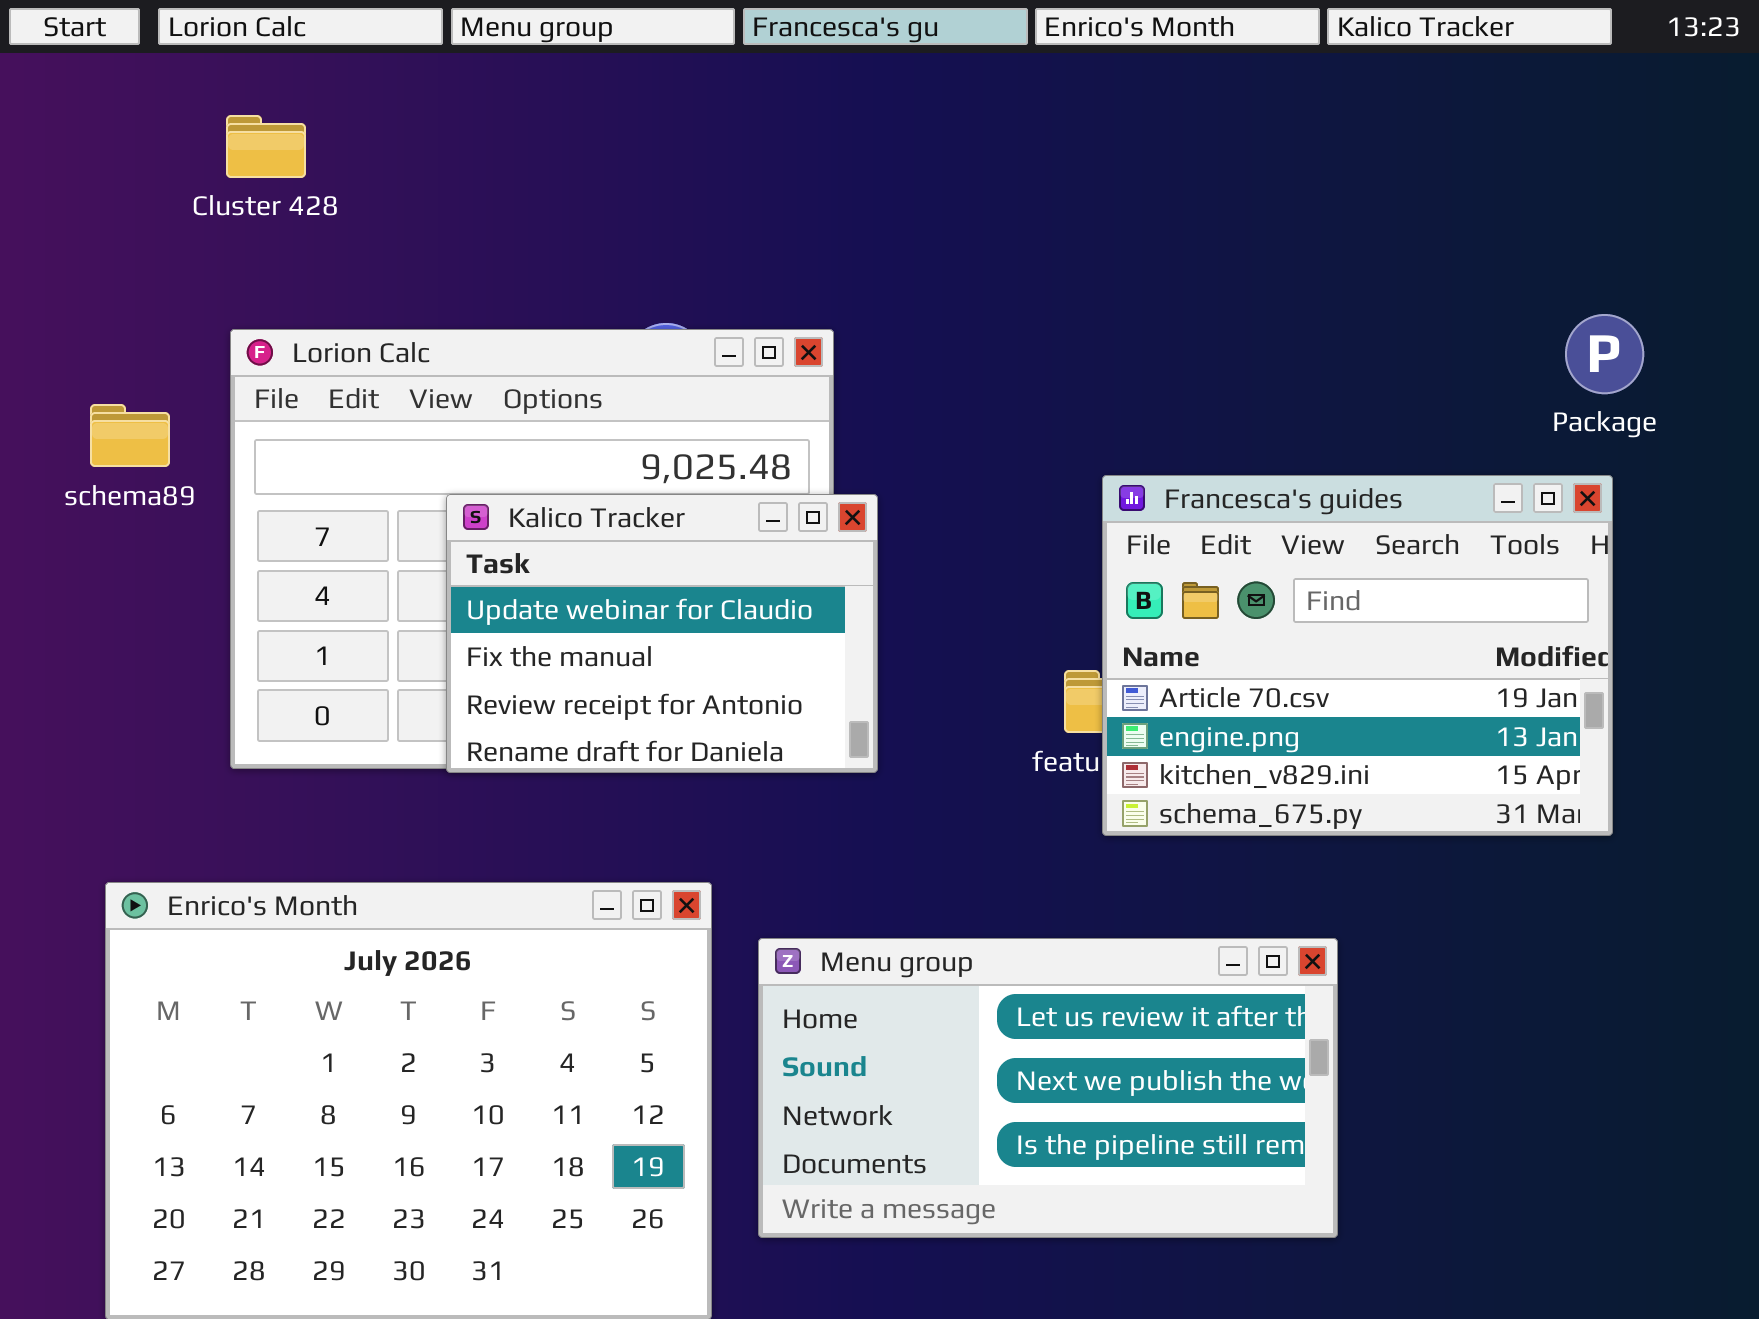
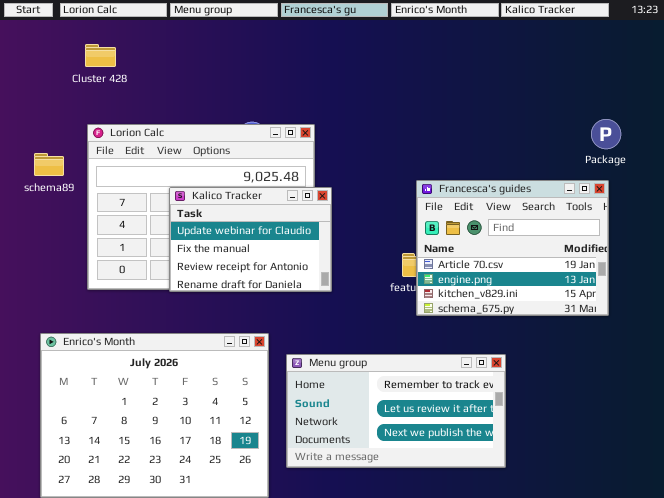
Menu group: [758,938,1338,1238] -> [286,354,506,468], scrolled up 1 row

